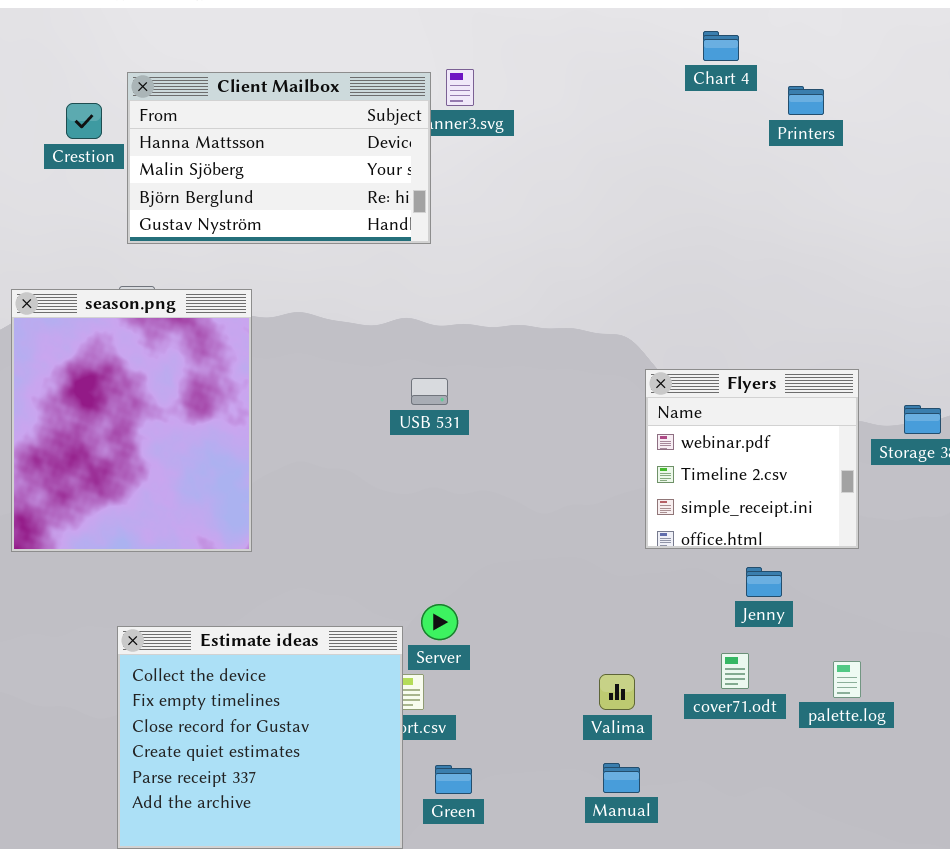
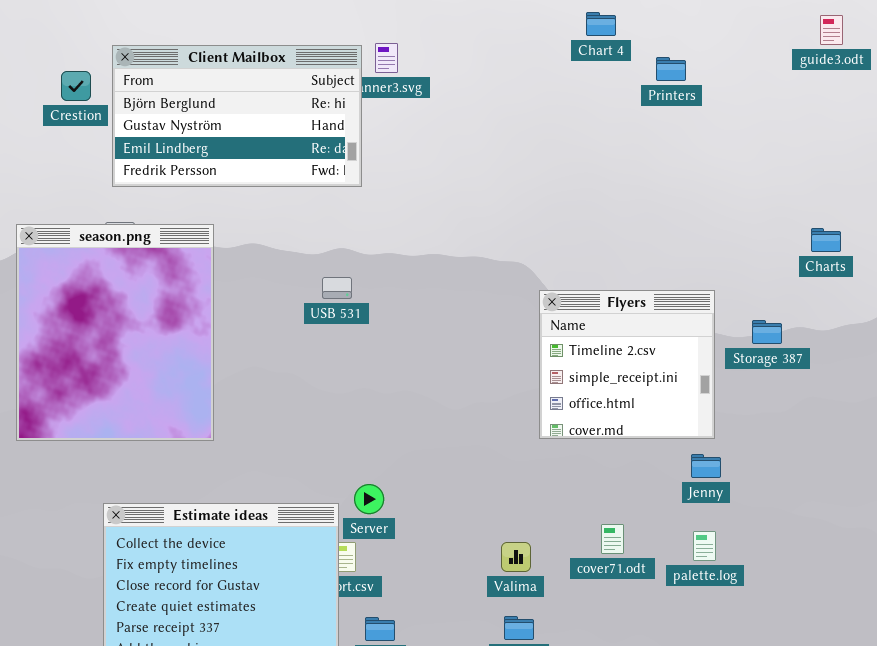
Client Mailbox: [127,72,431,244] -> [112,45,362,187], scrolled down 2 rows
Flyers: [645,369,859,549] -> [539,290,715,439], scrolled down 1 row
USB 531: [411,378,448,405] -> [322,277,352,299], moved
Jenny: [746,567,782,597] -> [691,454,721,478], moved

